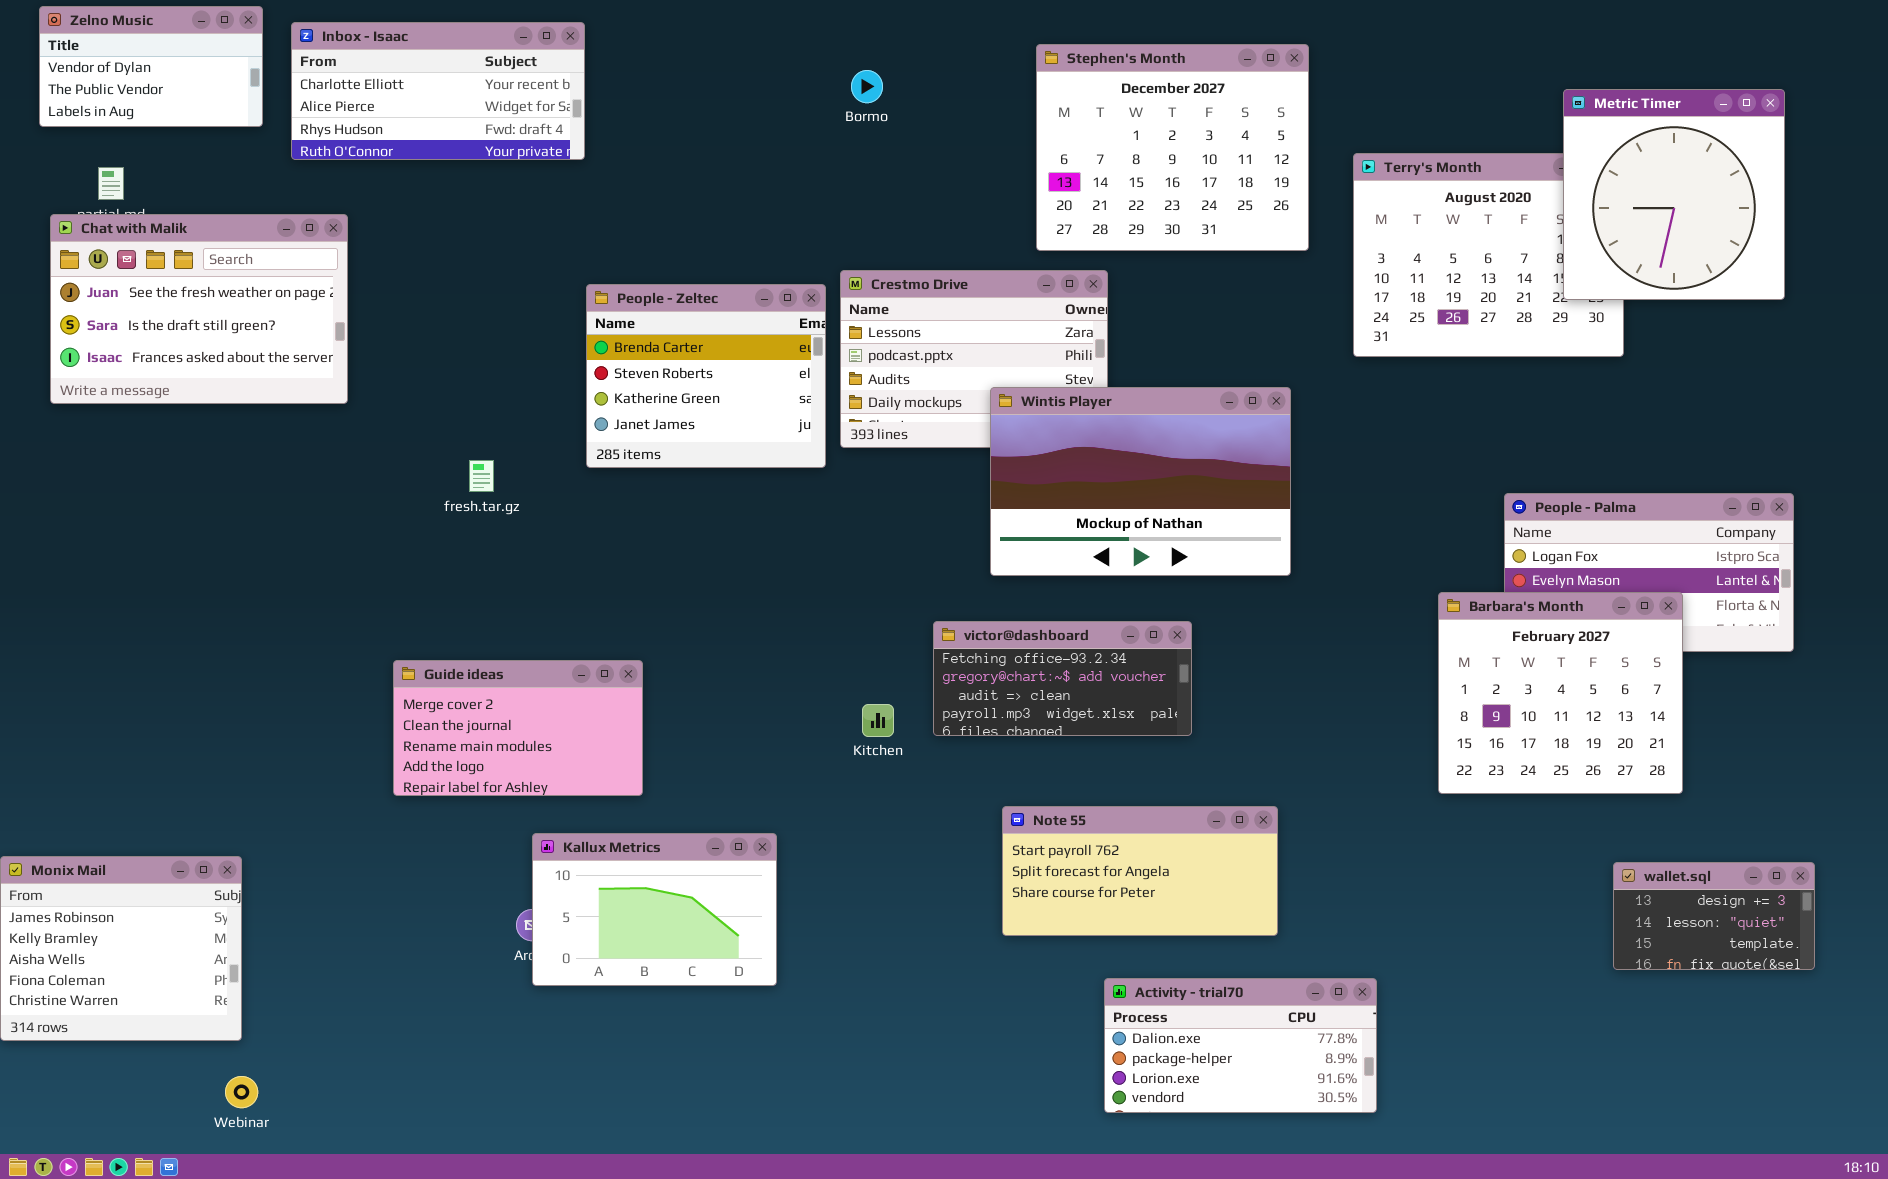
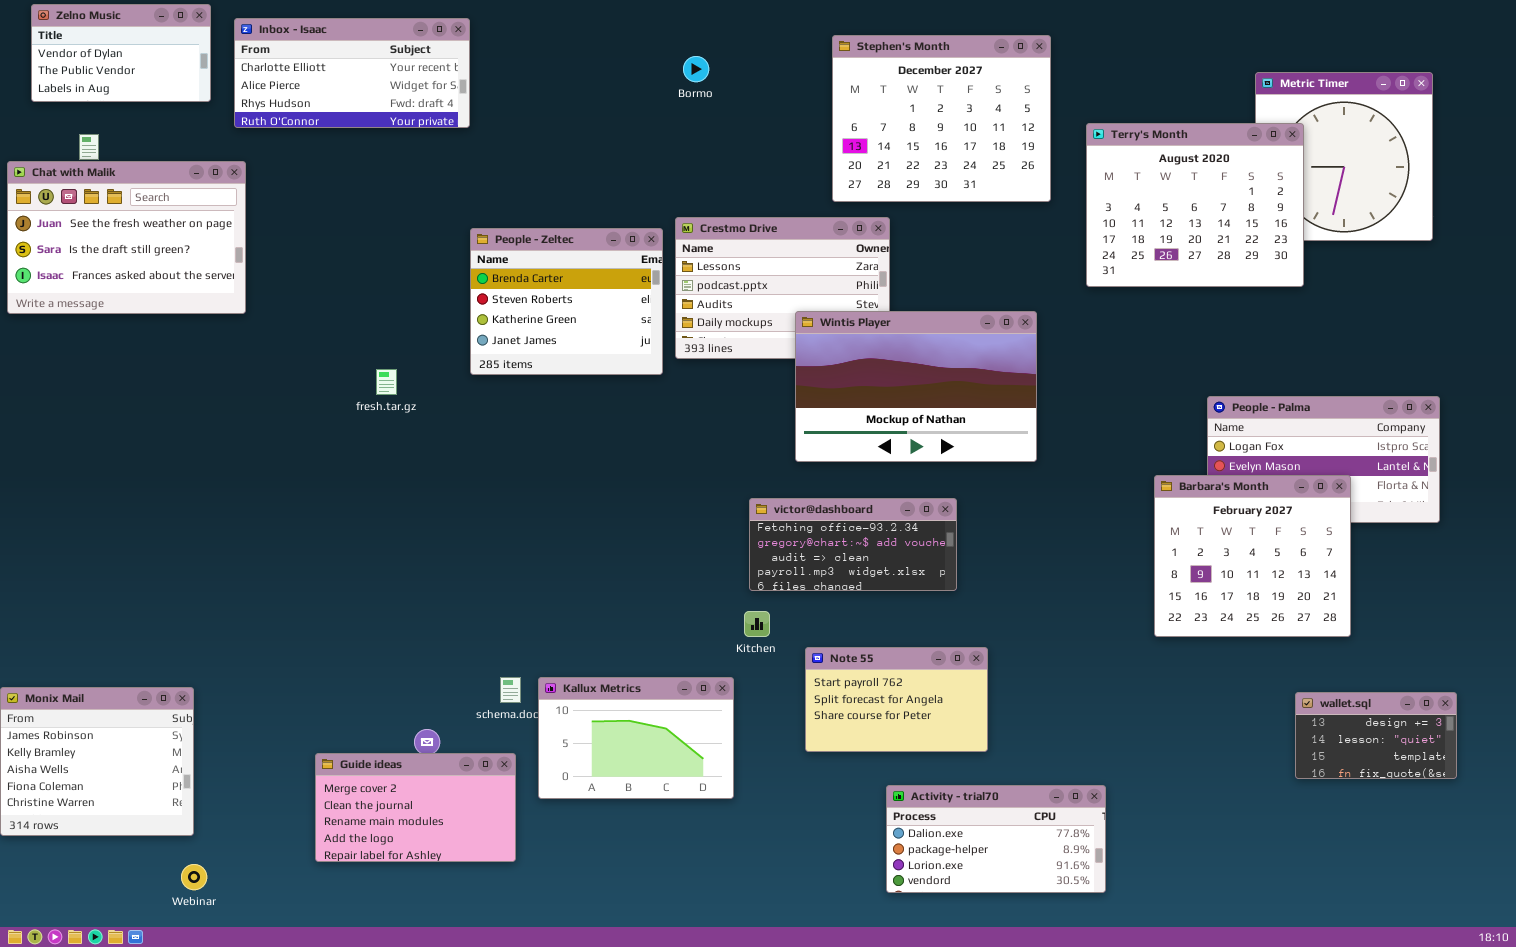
Terry's Month: [1353,153,1624,357] -> [1086,123,1304,287], raised
Chat with Malik: [50,214,348,404] -> [7,161,246,314], moved
Guide ideas: [393,660,643,796] -> [315,753,516,862], moved
Kitchen: [862,704,894,737] -> [744,611,770,637], moved
Note 55: [1002,806,1278,936] -> [805,647,988,752], resized
Kallux Metrics: [532,833,777,986] -> [538,677,734,799], moved

